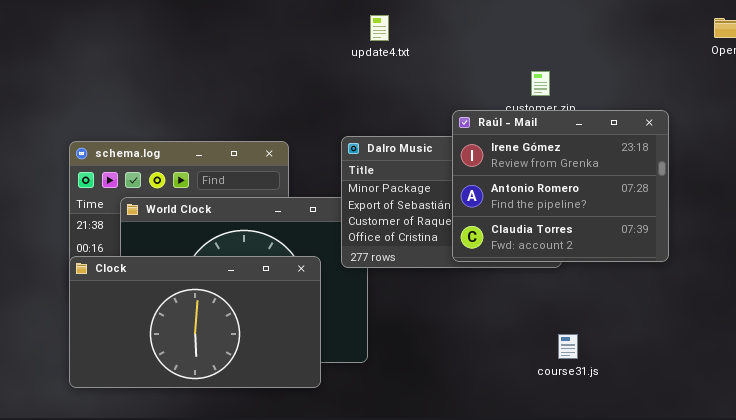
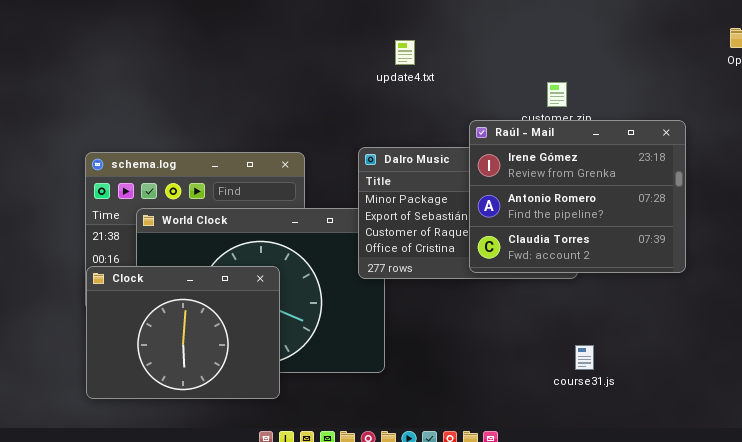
update4.txt: [370,15,389,41] -> [395,40,415,65], moved
Clock: [69,256,321,388] -> [86,266,280,399], resized

